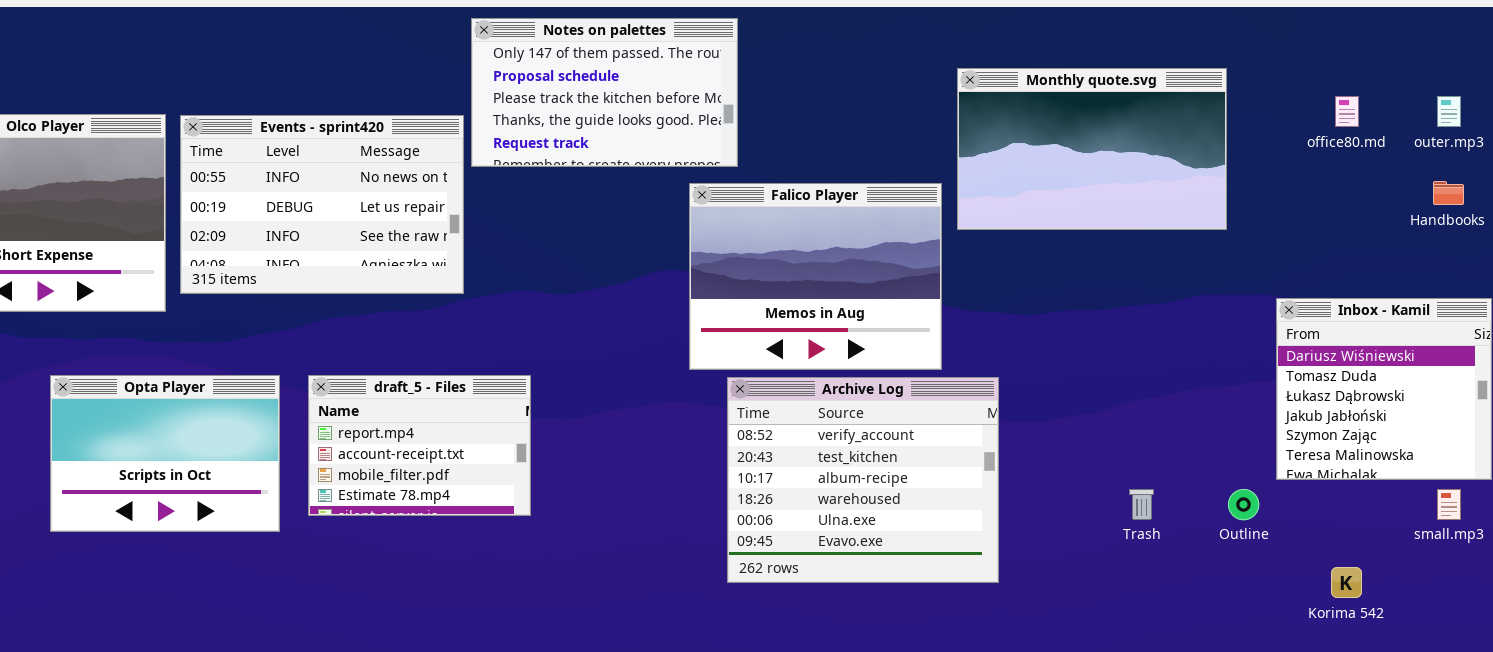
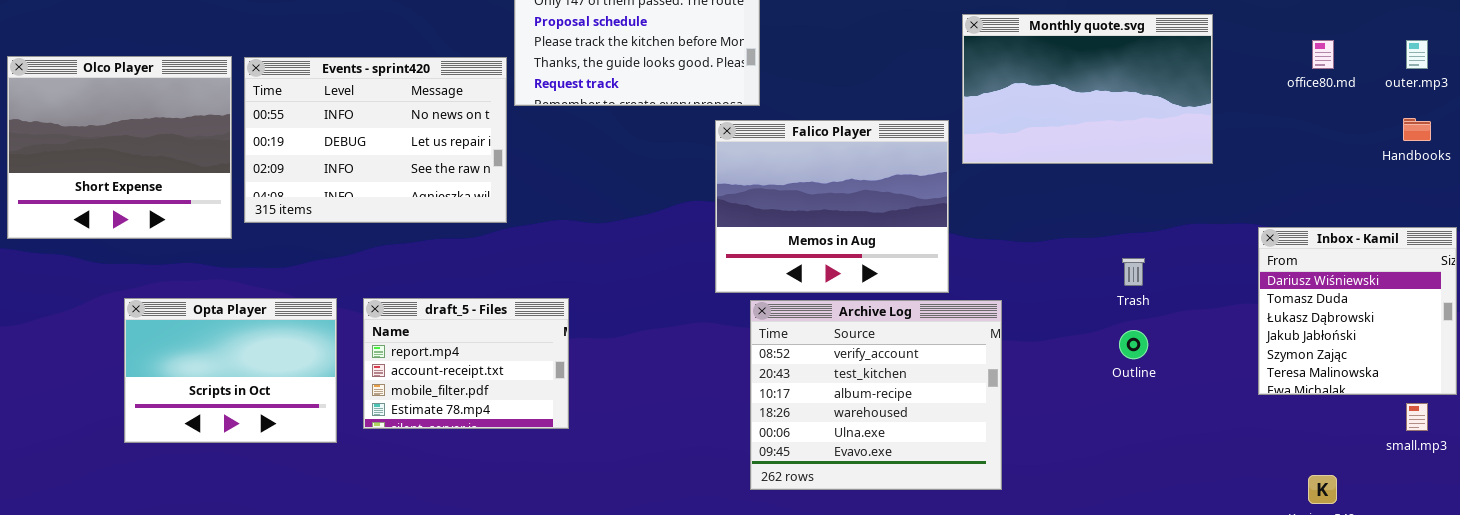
Trash: [1129,489,1154,520] -> [1122,258,1145,286], moved
Outline: [1228,489,1259,520] -> [1119,330,1148,359], moved

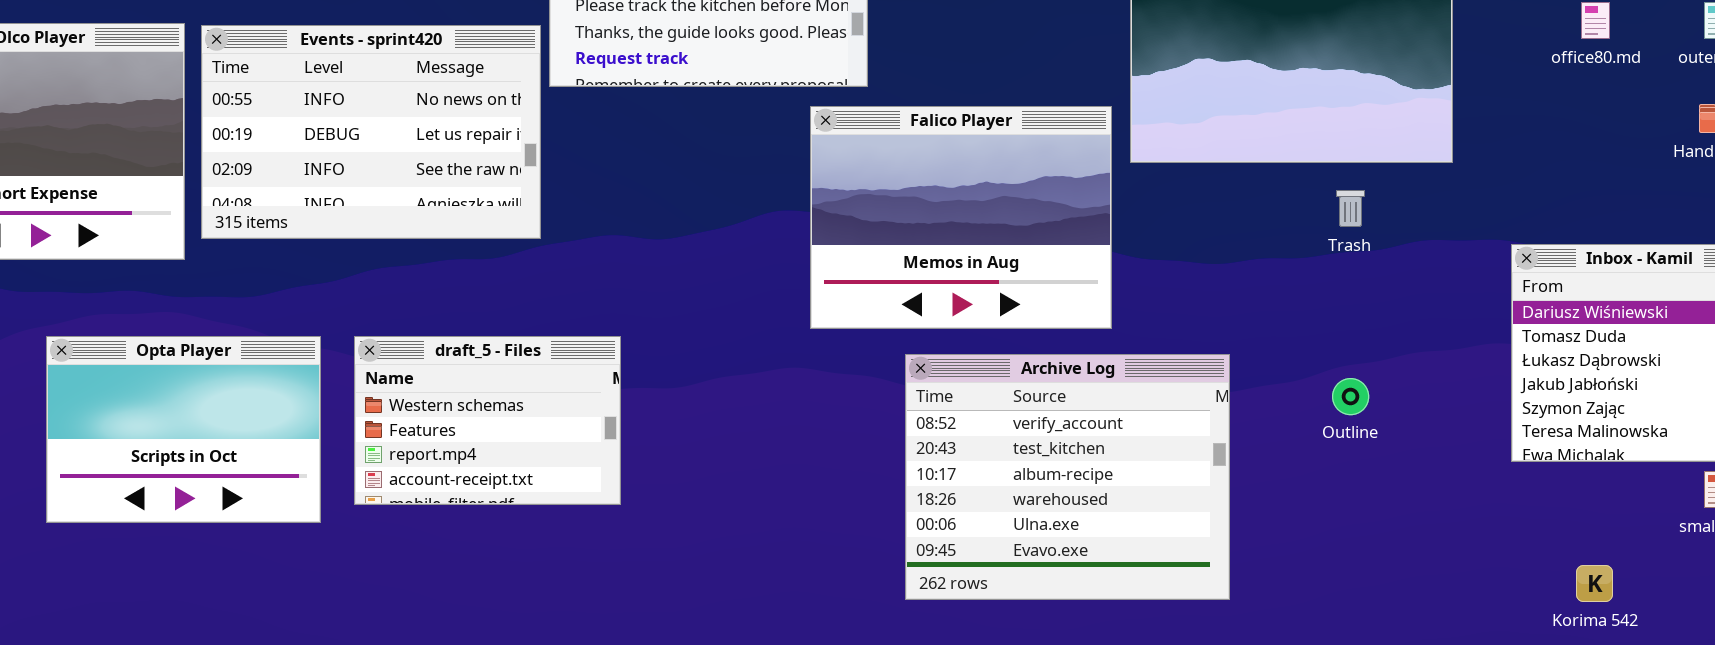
Trash: [1122,258,1145,286] -> [1336,190,1365,227], moved
draft_5 - Files: [363,298,569,429] -> [354,336,621,505], scrolled up 2 rows
Archive Log: [750,300,1002,490] -> [905,354,1230,600], moved

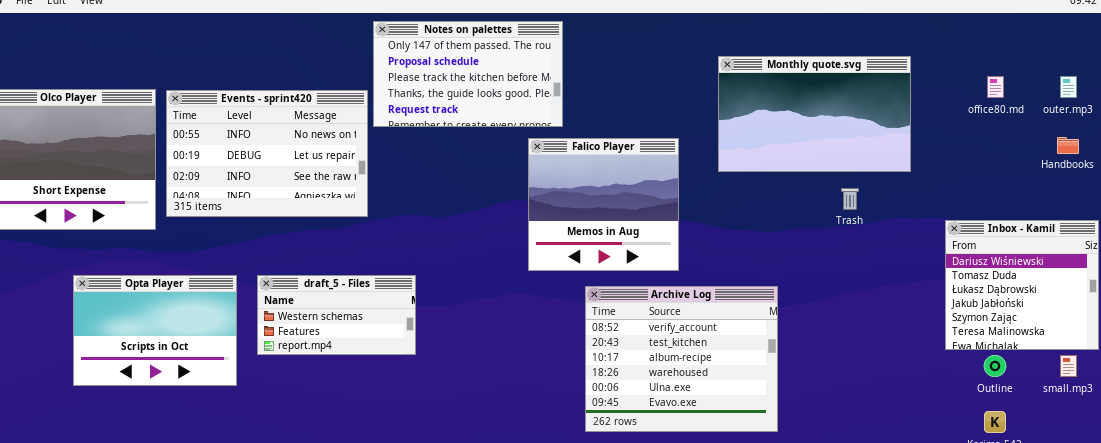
Falico Player: [810,106,1112,329] -> [528,138,679,271], resized
draft_5 - Files: [354,336,621,505] -> [257,275,416,355], resized
Outline: [1332,378,1369,415] -> [984,355,1006,377], moved

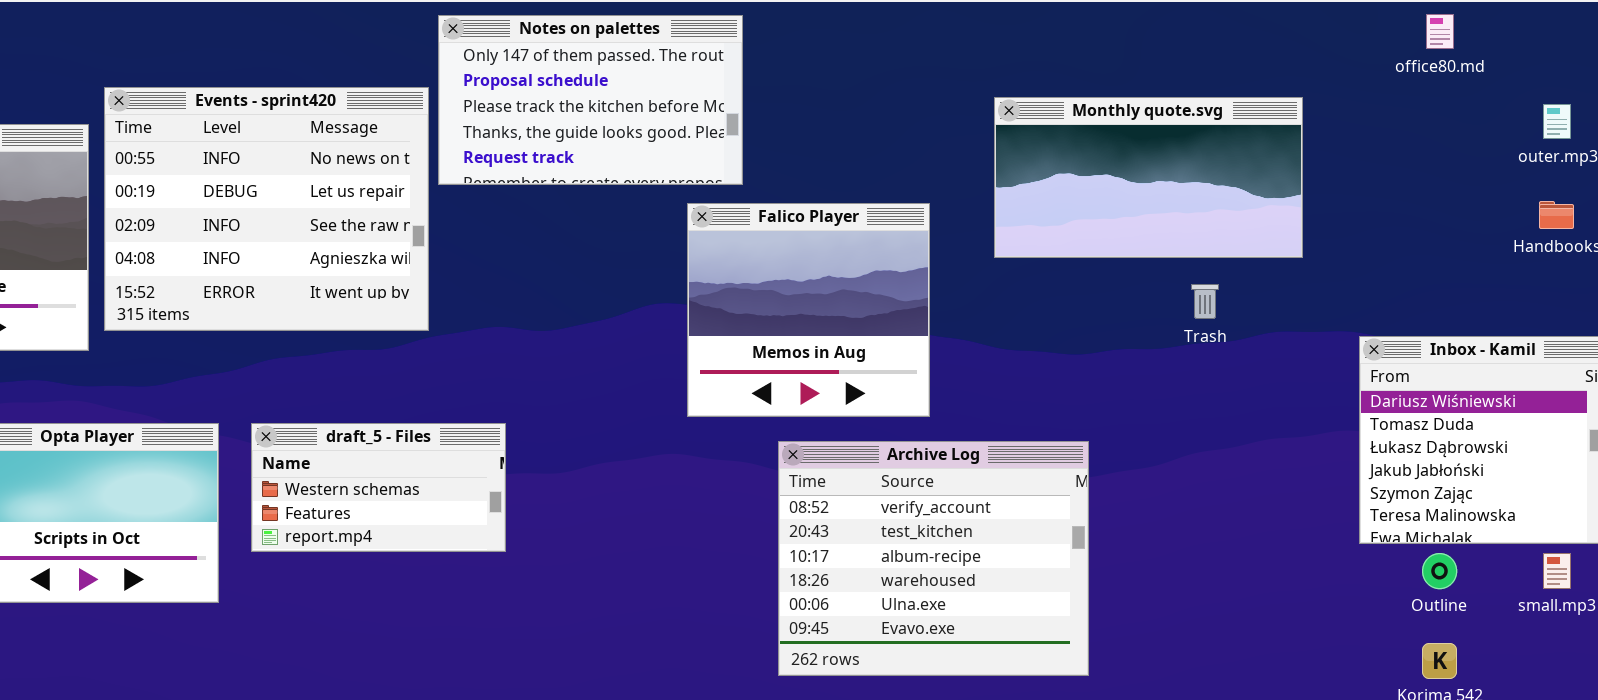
Monthly quote.svg: [718,56,911,172] -> [994,97,1303,258], resized
office80.md: [987,76,1004,98] -> [1426,14,1454,49], moved
Events - sprint420: [166,90,368,217] -> [104,87,429,331], resized

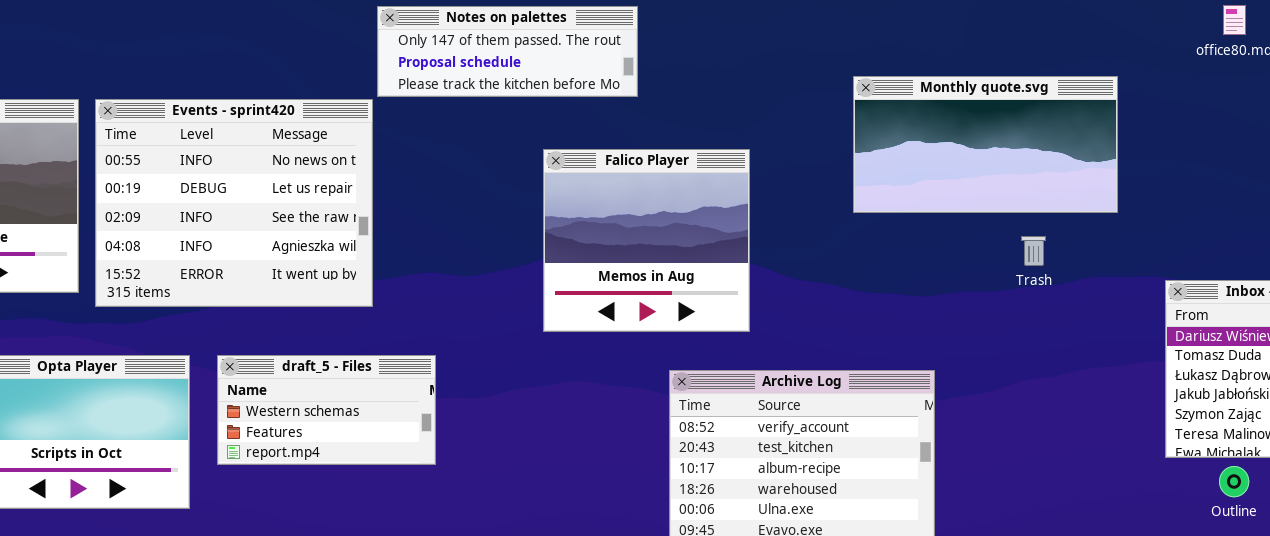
Notes on palettes: [438,15,743,185] -> [377,6,638,97], resized
Events - sprint420: [104,87,429,331] -> [95,99,373,307], moved
Falico Player: [687,203,930,417] -> [543,149,750,332], moved

